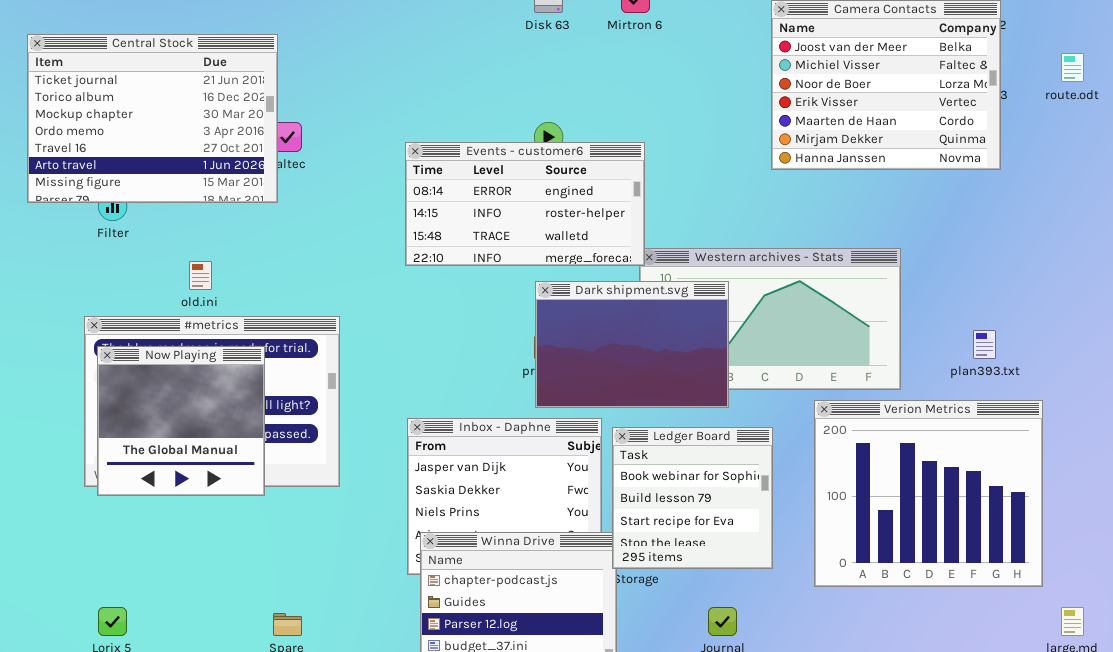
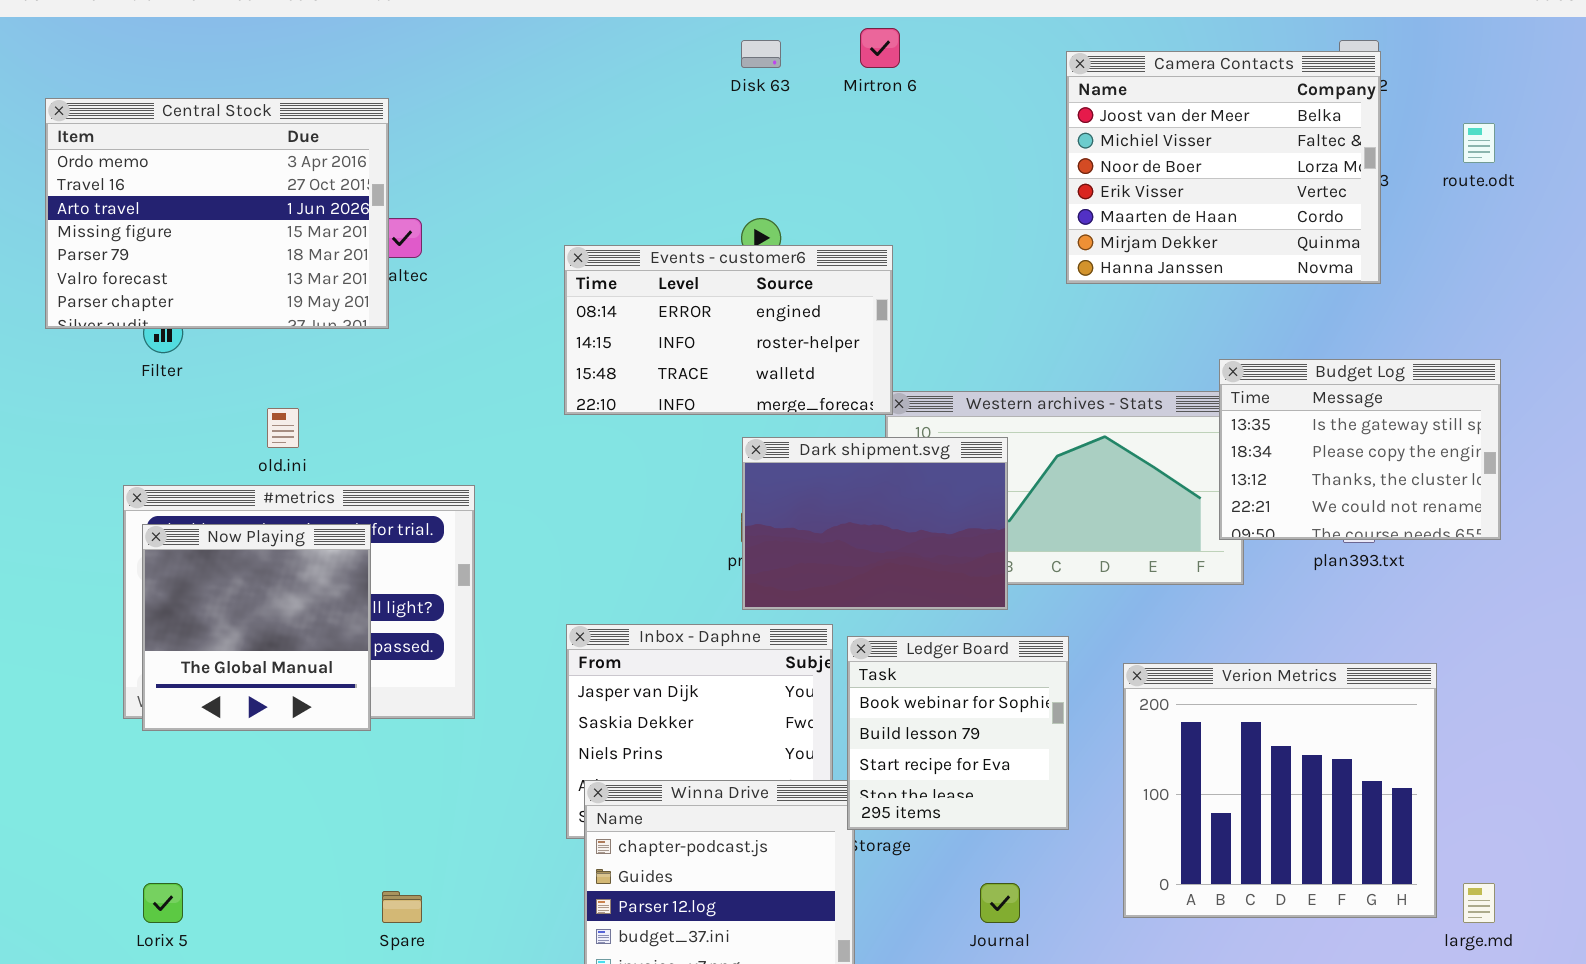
Central Stock: [27,34,278,203] -> [45,98,389,329], scrolled down 3 rows
Budget Log: none -> [1219,359,1501,540], opened
Verion Metrics: [814,400,1043,587] -> [1123,663,1437,918], moved

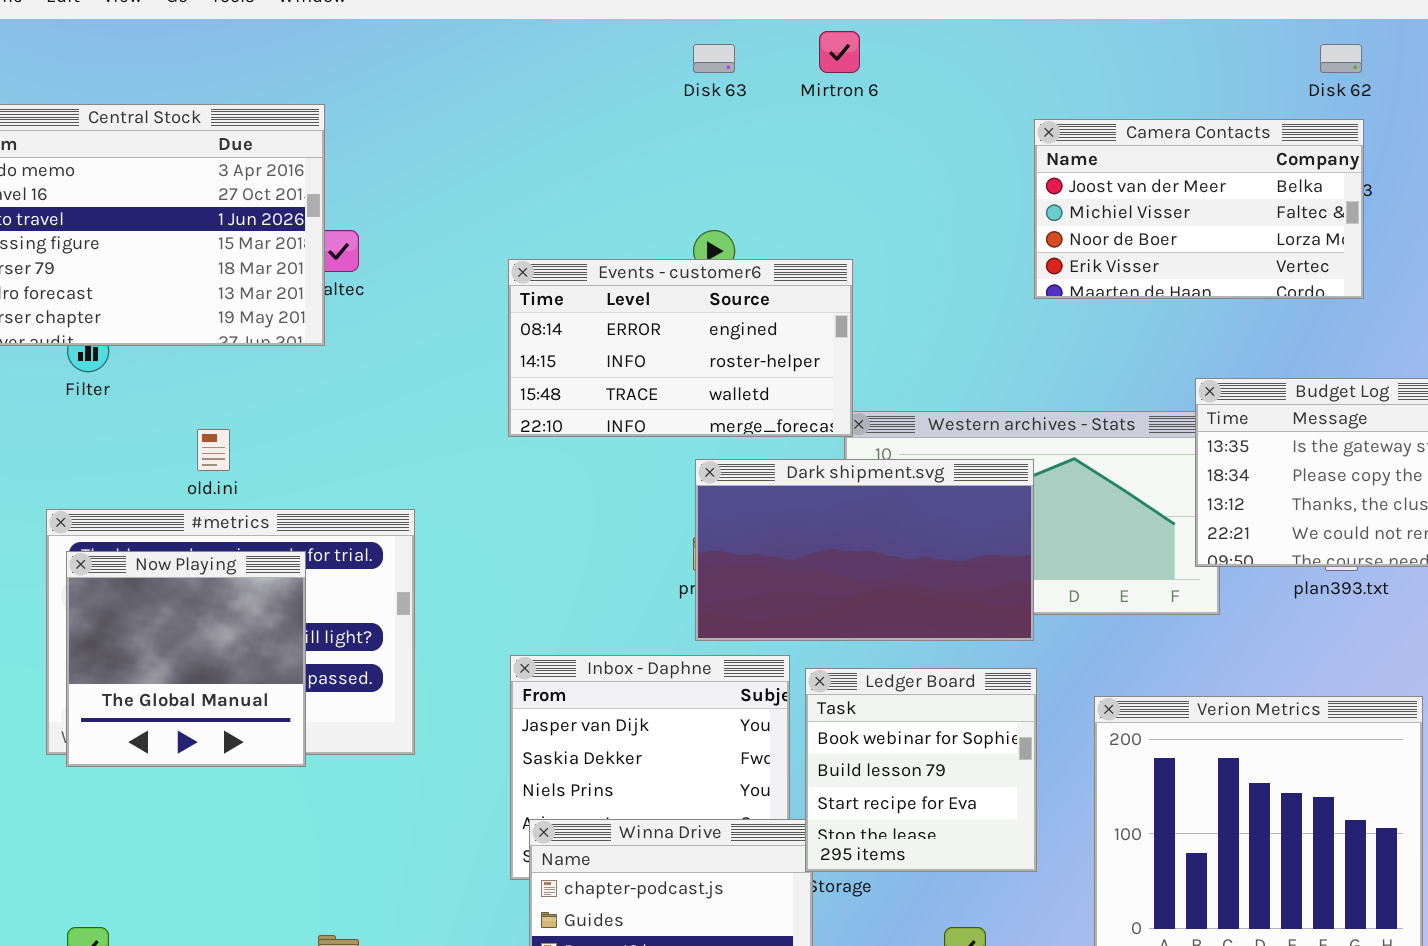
Camera Contacts: [1066,51,1381,284] -> [1034,119,1364,299], resized
Dark shipment.svg: [742,437,1008,610] -> [695,459,1034,641], resized

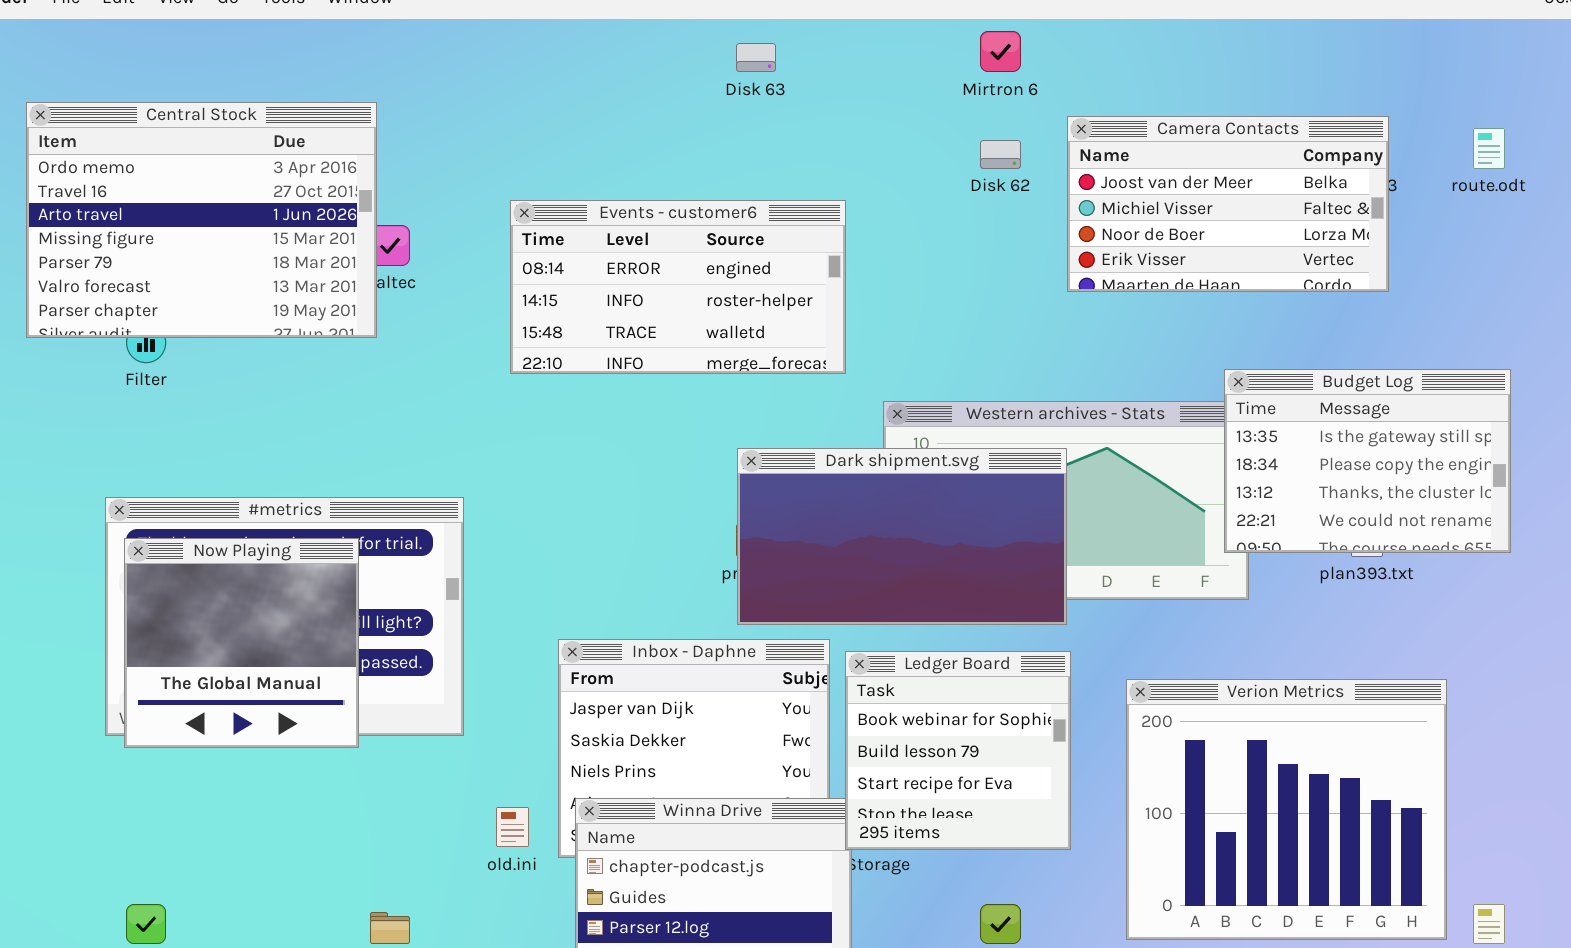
Mirtron 6: [819,31,860,73] -> [980,31,1021,72], moved
Disk 62: [1320,44,1362,73] -> [980,140,1021,169], moved
Events - customer6: [508,259,853,437] -> [510,200,846,374], moved
old.ini: [197,429,230,471] -> [496,807,529,847], moved

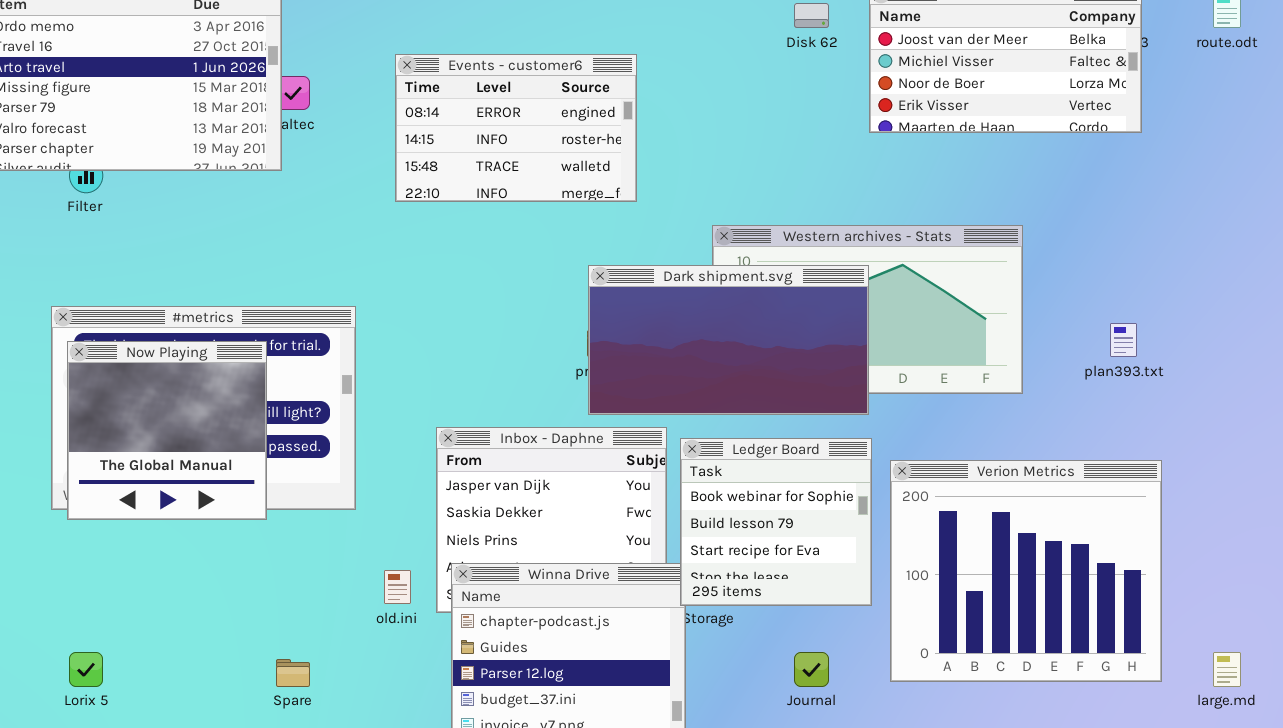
Events - customer6: [510,200,846,374] -> [395,54,637,202], resized
Budget Log: [1224,369,1511,553] -> none, closed
Verion Metrics: [1126,679,1447,940] -> [890,460,1162,682], moved

